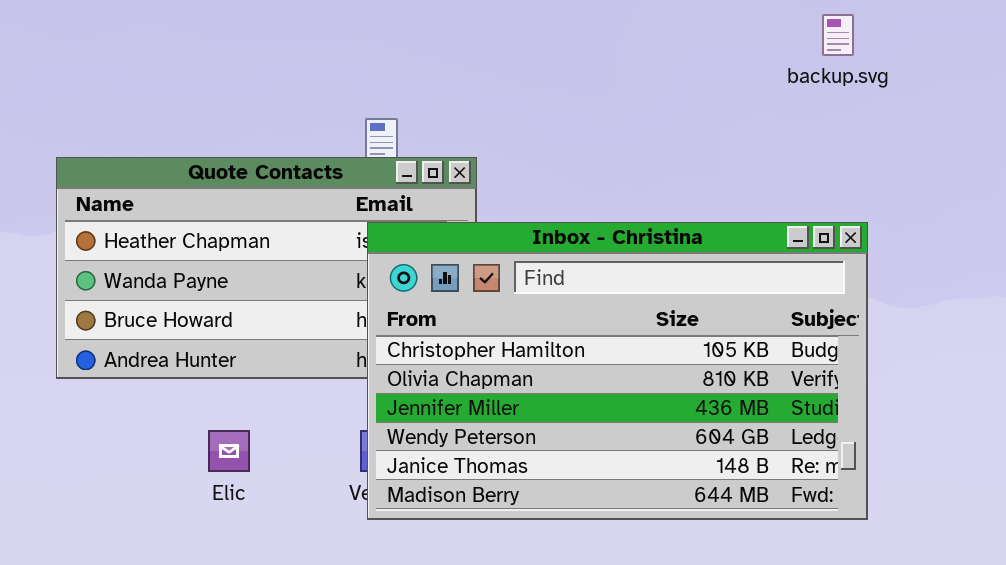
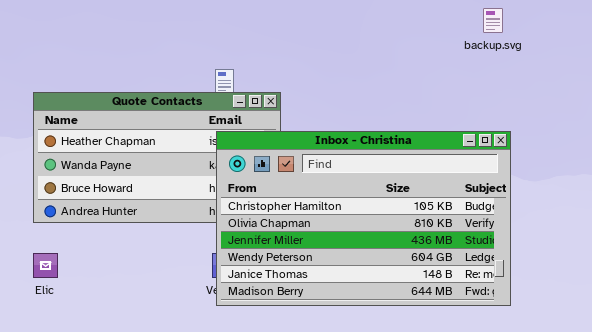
Elic: [208,430,250,472] -> [33,253,58,278], moved

